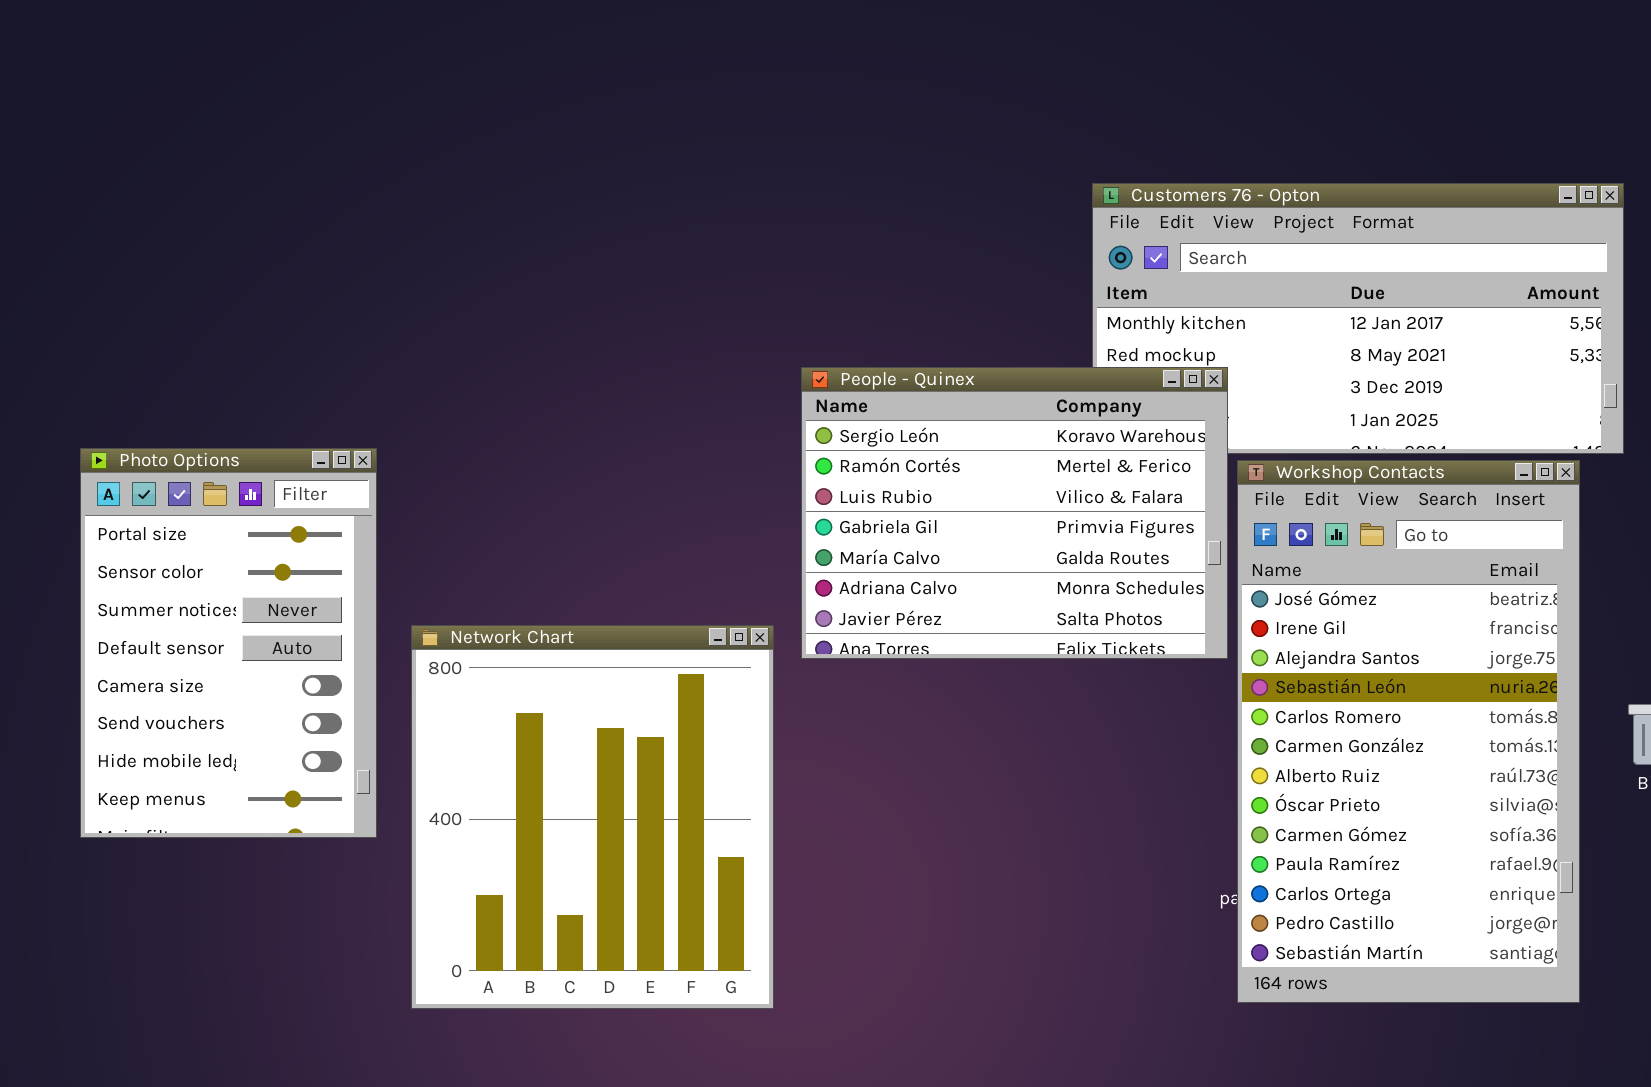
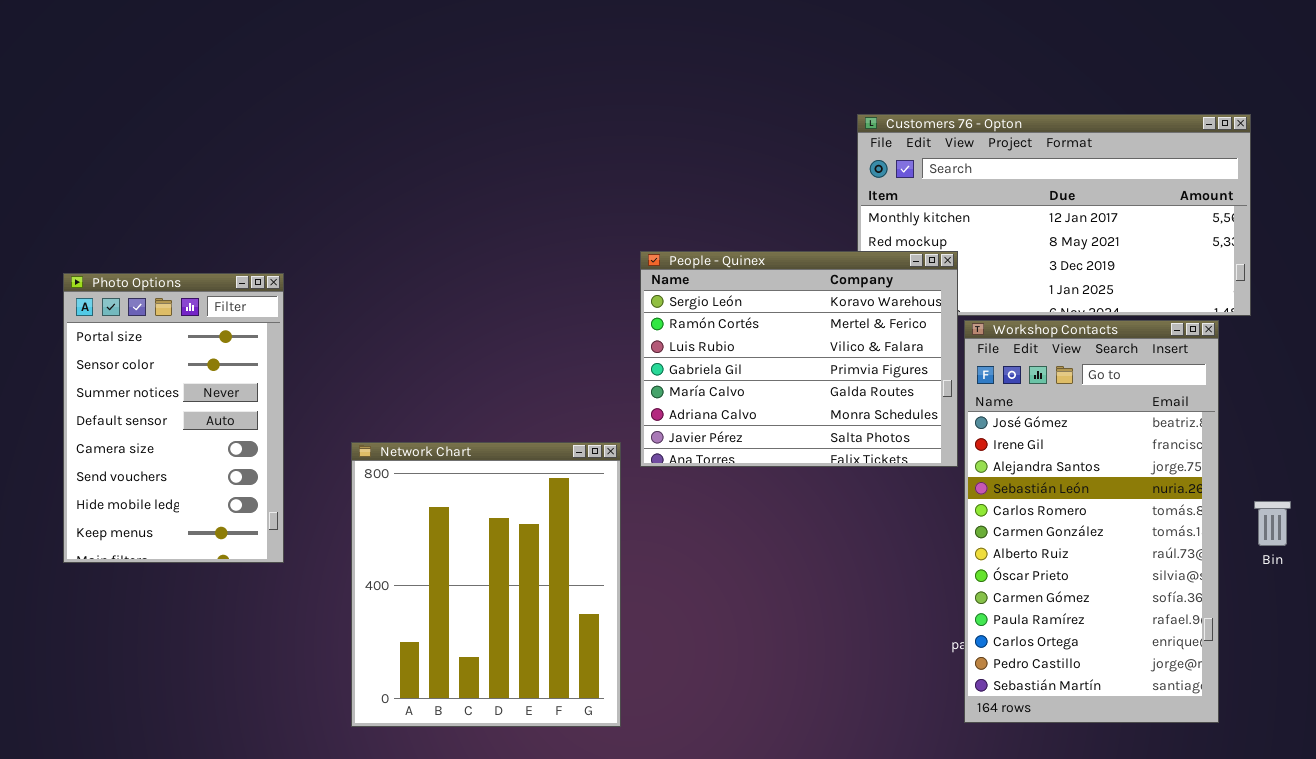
Photo Options: [80,448,377,838] -> [63,273,284,563], moved

